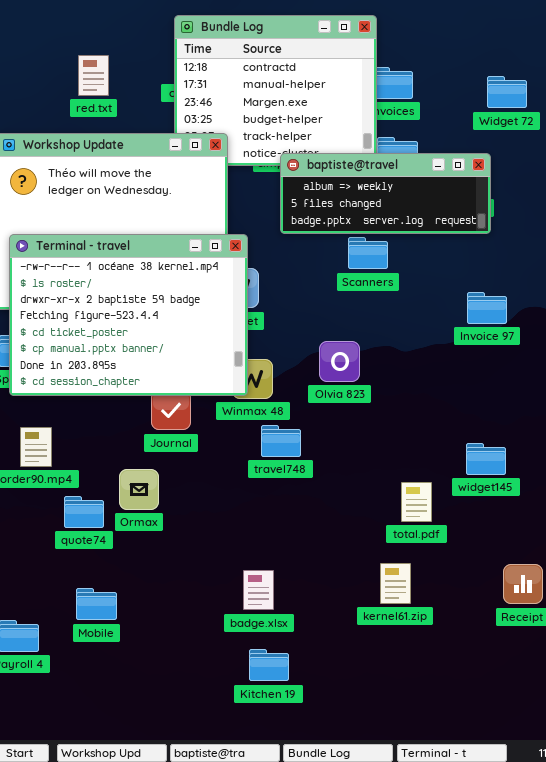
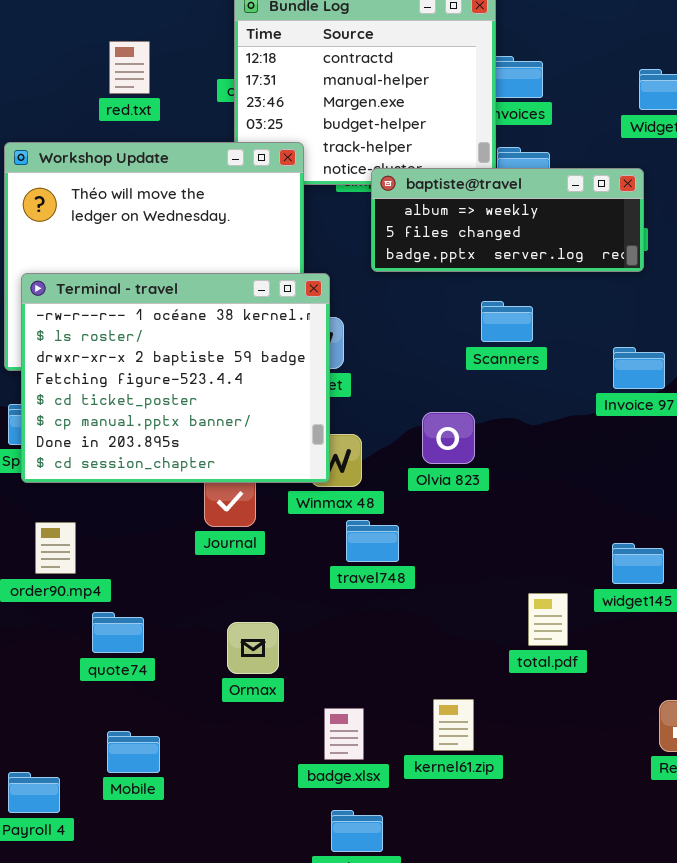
Scanners: [348,237,388,269] -> [481,301,533,342], moved
Ormax: [119,469,159,510] -> [227,622,279,674], moved
kernel61.zip: [380,563,411,604] -> [433,699,474,751], moved

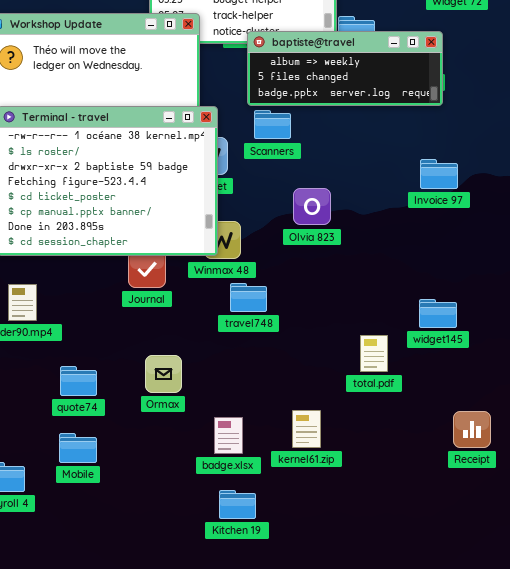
Scanners: [481,301,533,342] -> [254,110,291,139], moved
Olvia 823: [422,412,475,464] -> [293,188,331,225], moved
quote74: [92,612,144,653] -> [60,366,97,396], moved

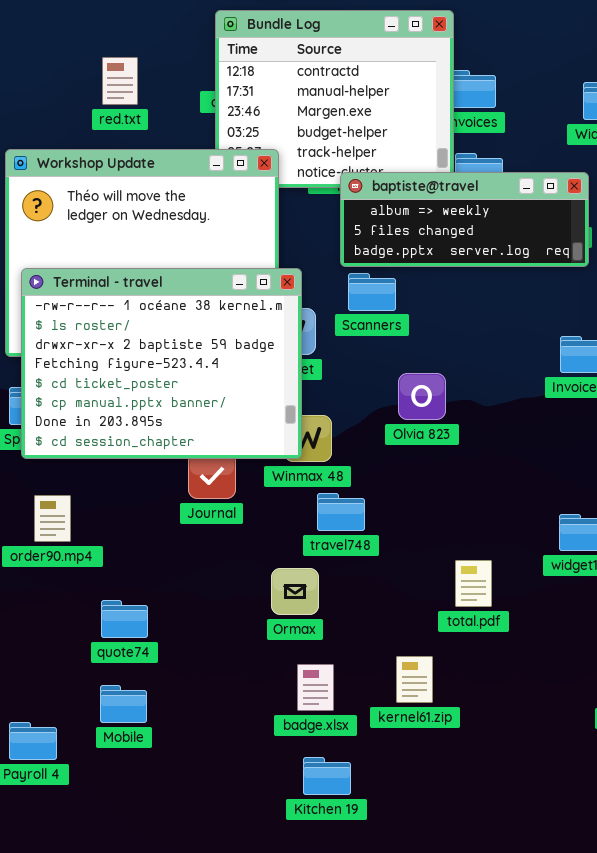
total.pdf: [360,335,388,372] -> [455,560,492,607], moved
Ormax: [145,355,182,393] -> [271,568,319,615], moved

